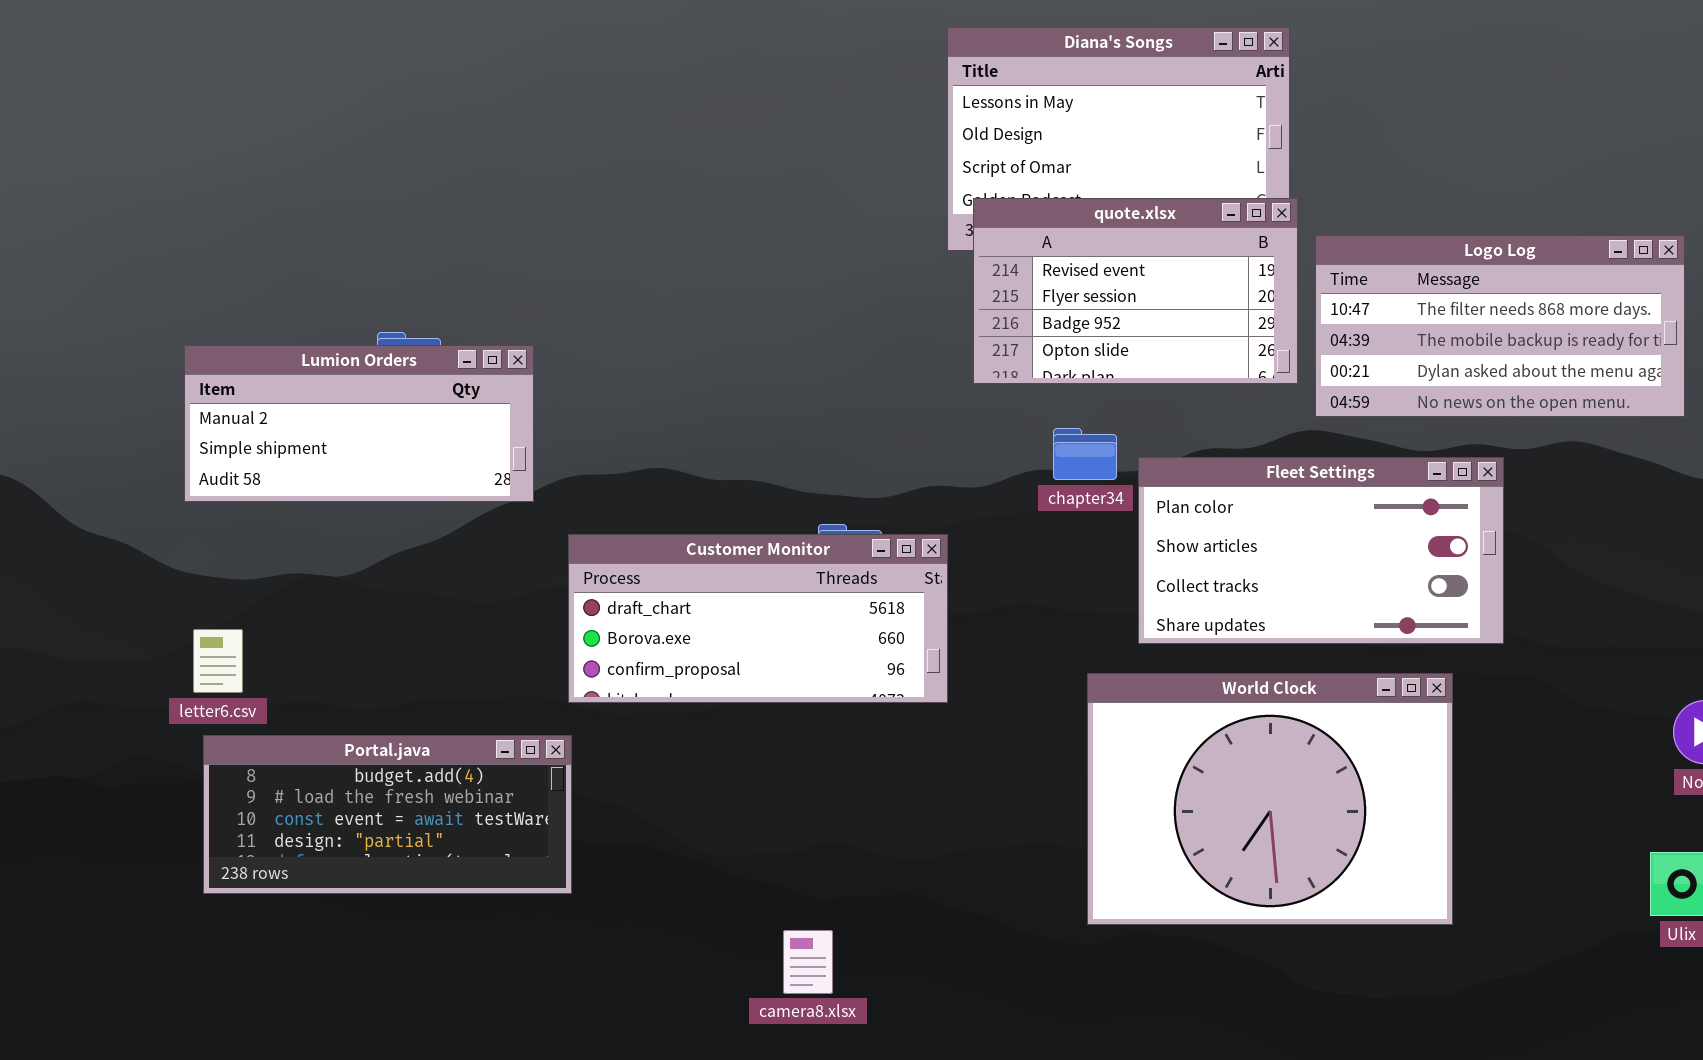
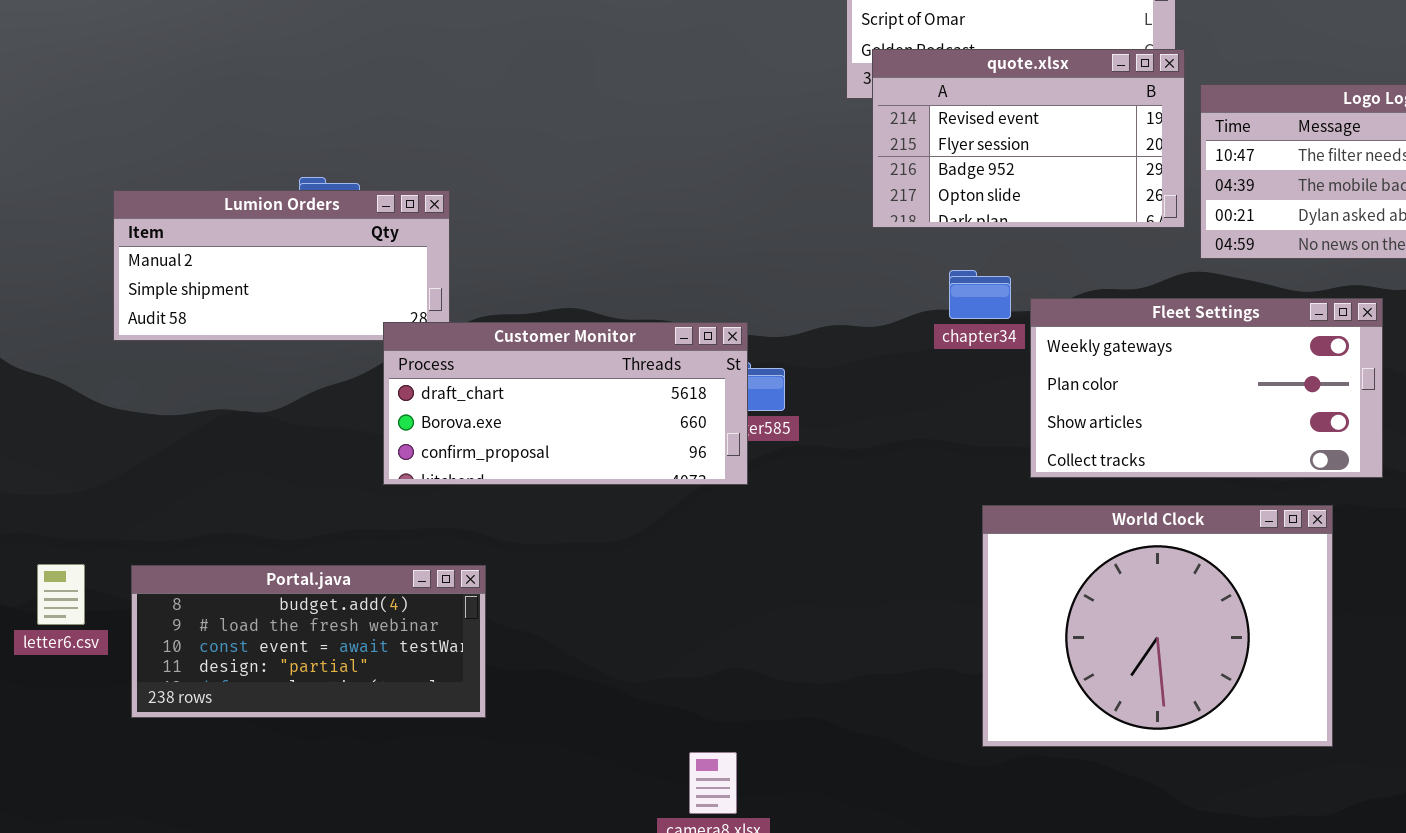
Fleet Settings: [1138,457,1504,644] -> [1030,298,1383,478], scrolled up 1 row
Customer Monitor: [568,534,948,703] -> [383,322,748,485], moved
letter6.csv: [193,629,243,693] -> [37,564,85,625], moved

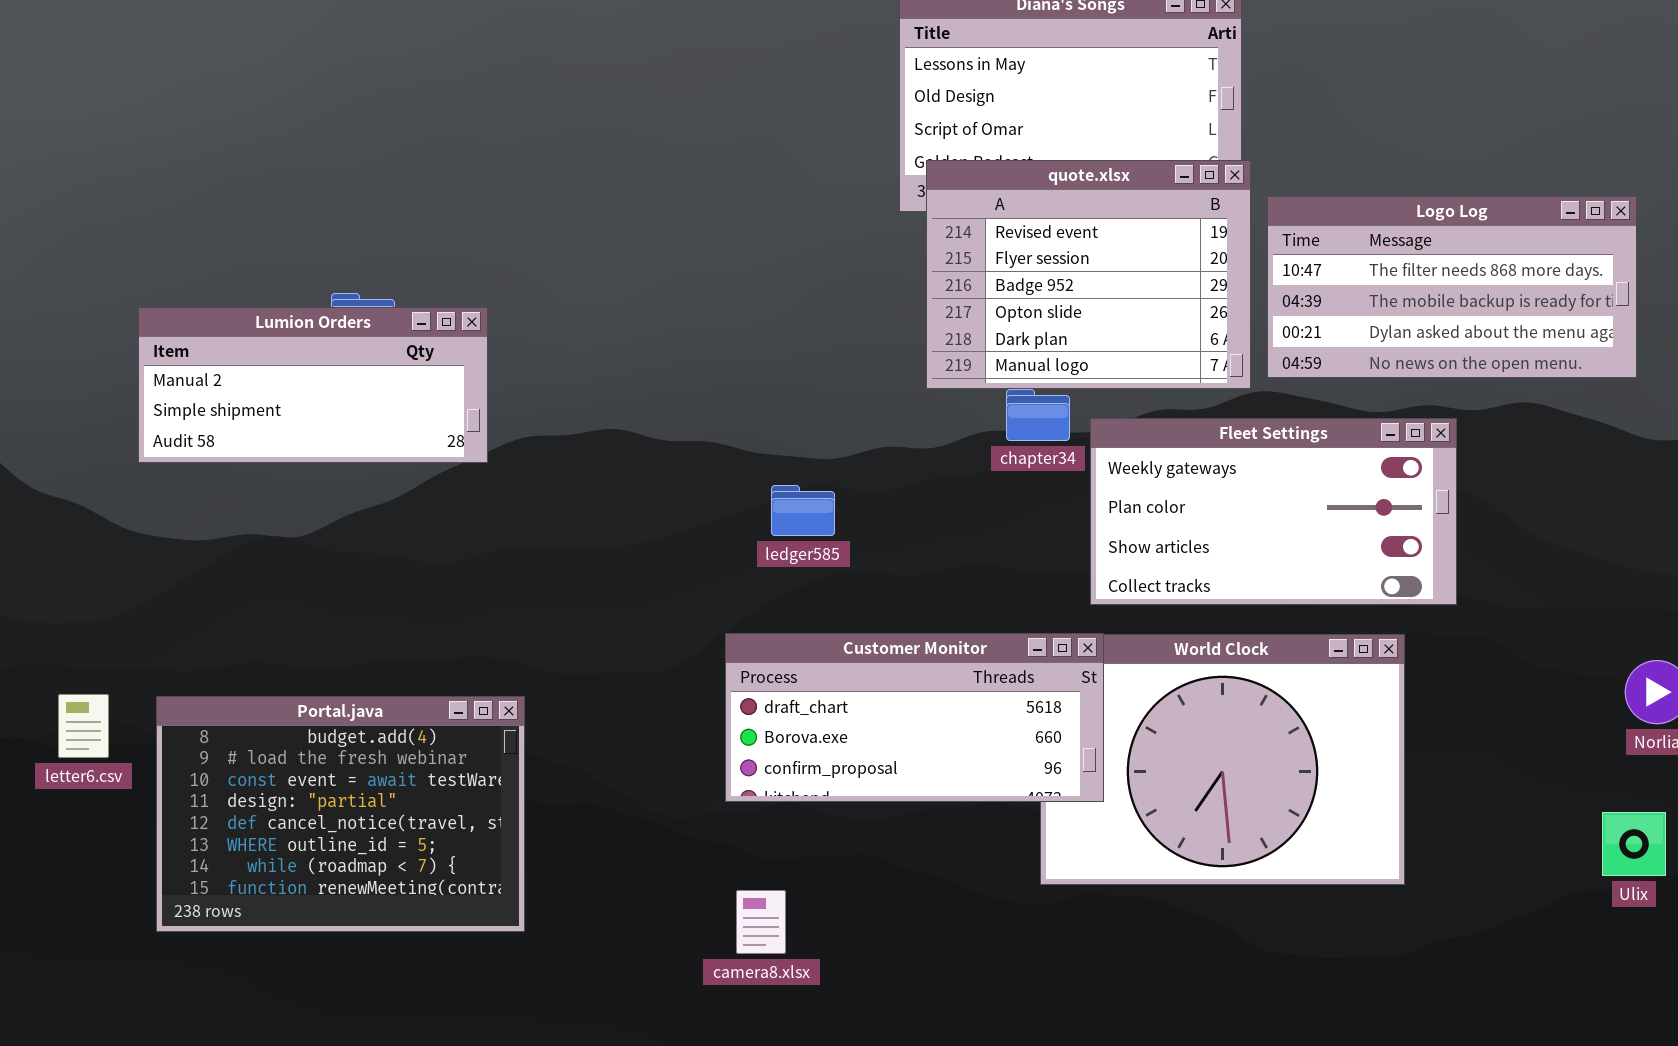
quote.xlsx: [872,49,1185,228] -> [926,160,1251,389], resized
Customer Monitor: [383,322,748,485] -> [725,633,1104,802], moved
Portal.java: [131,565,486,718] -> [156,696,525,932], resized

